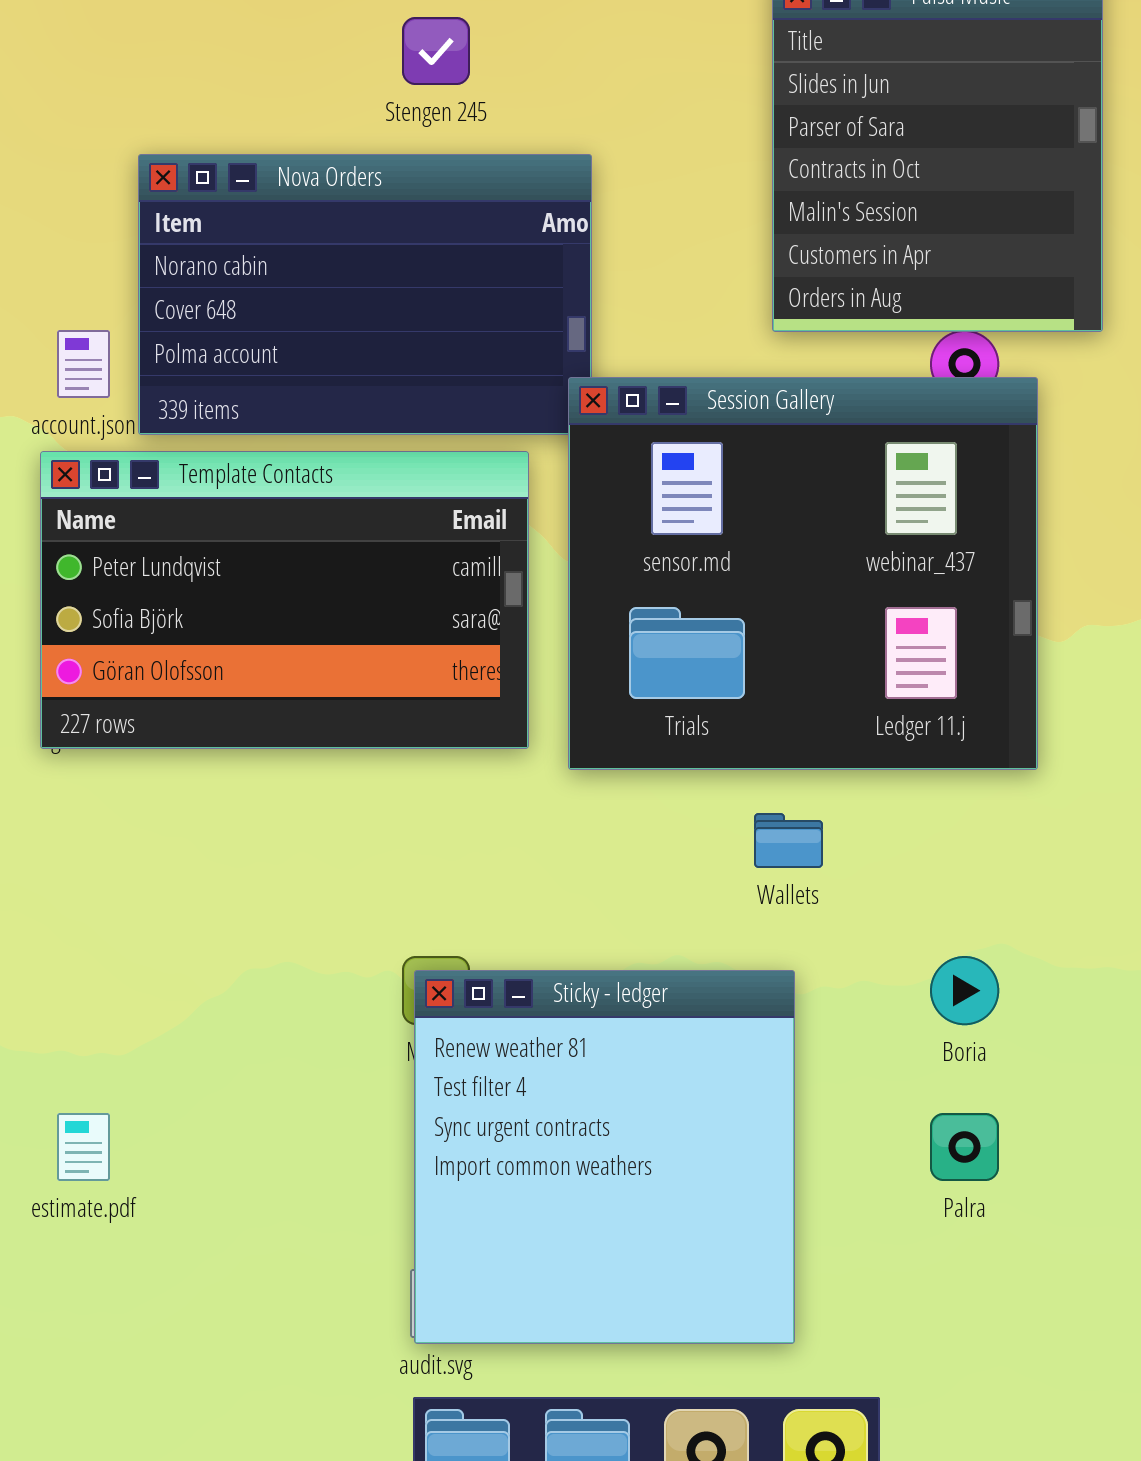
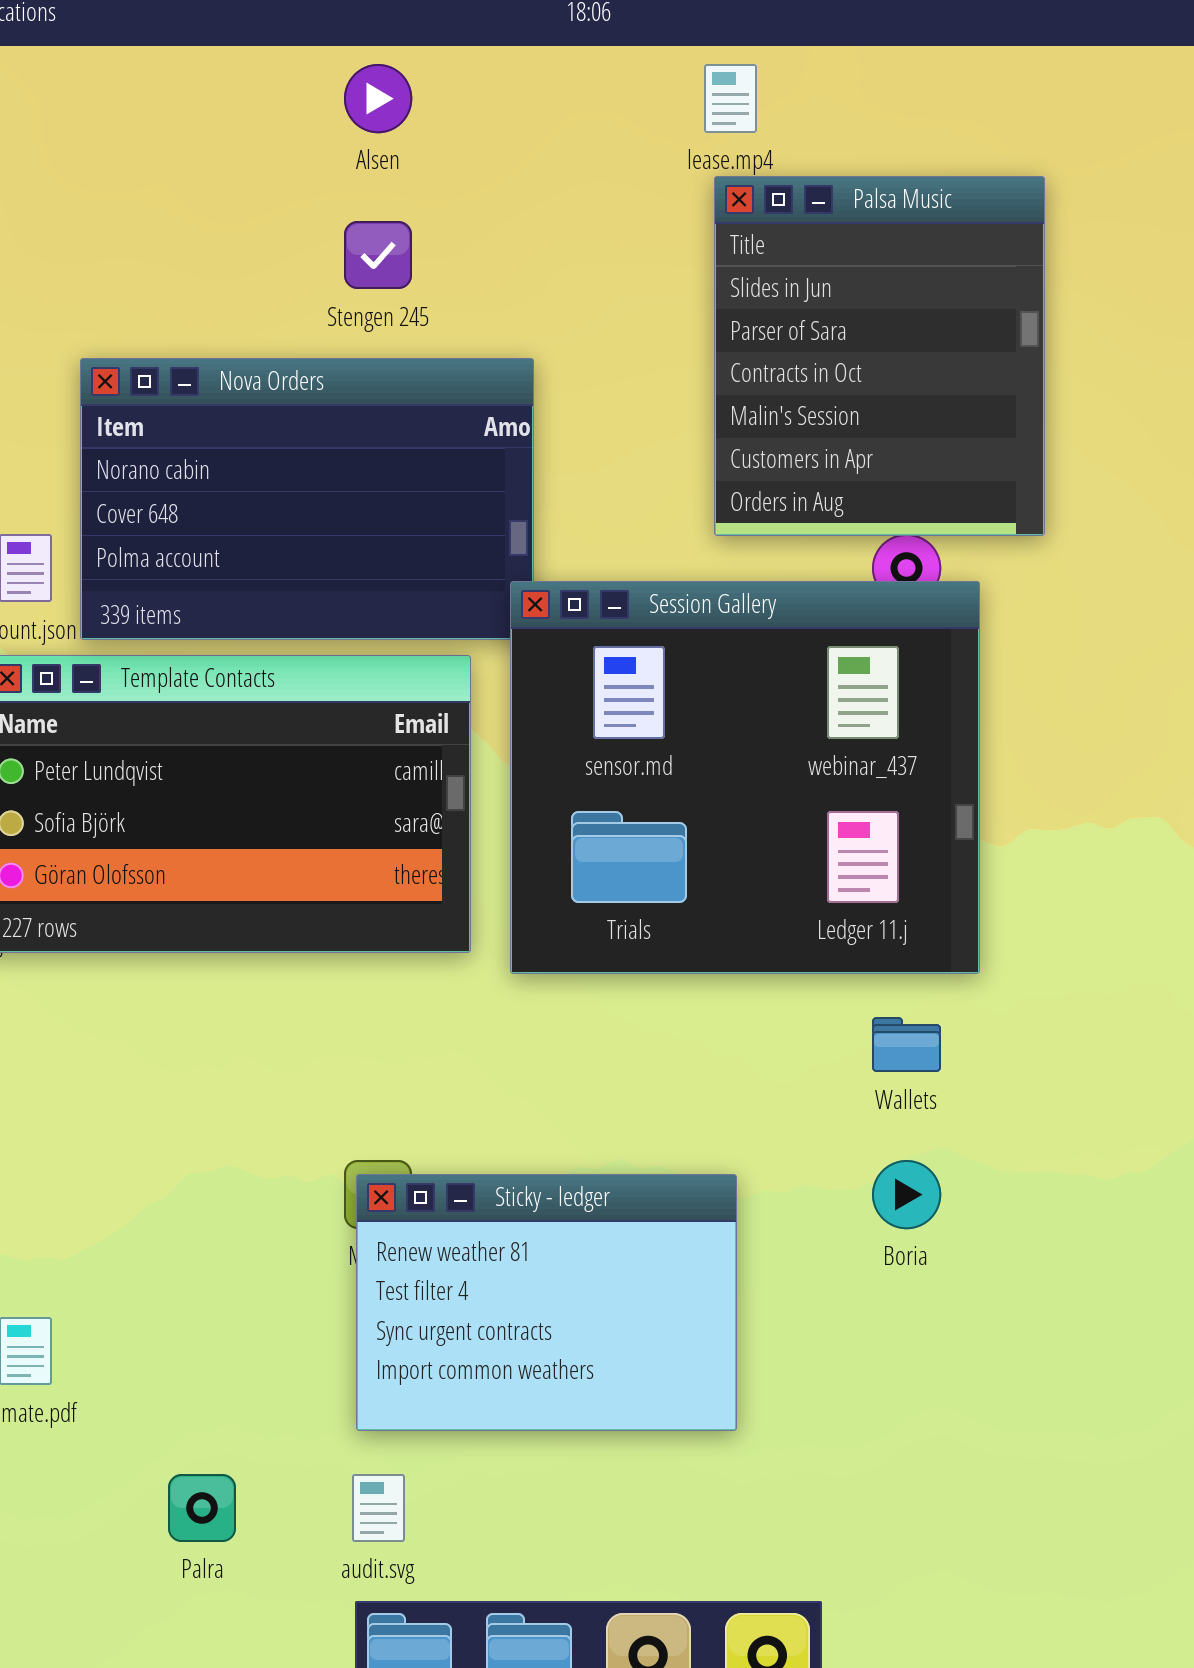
Wallets: [754,813,823,868] -> [872,1017,941,1072], moved
Sticky - ledger: [414,970,795,1344] -> [356,1174,737,1431], resized
Palra: [930,1113,999,1181] -> [168,1474,236,1542], moved

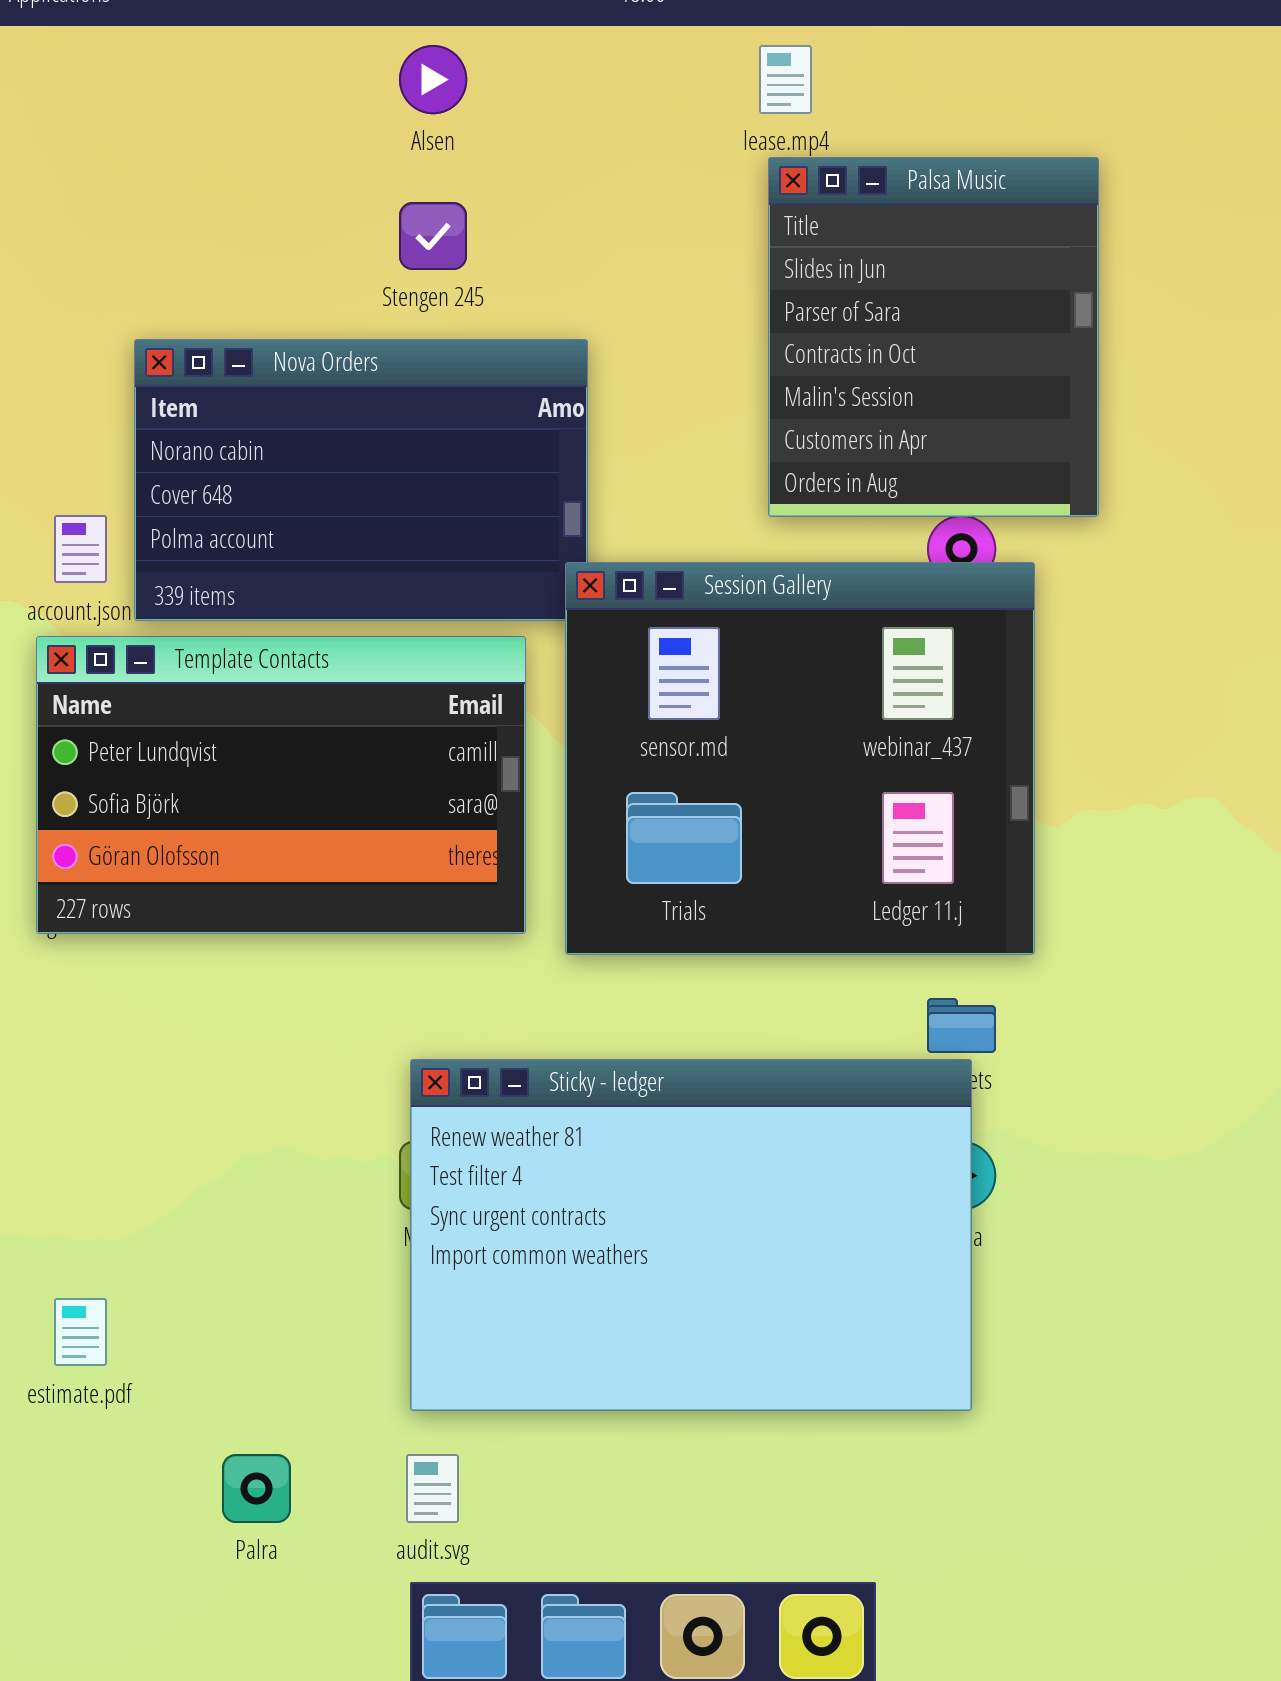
Sticky - ledger: [356,1174,737,1431] -> [410,1059,972,1411], resized

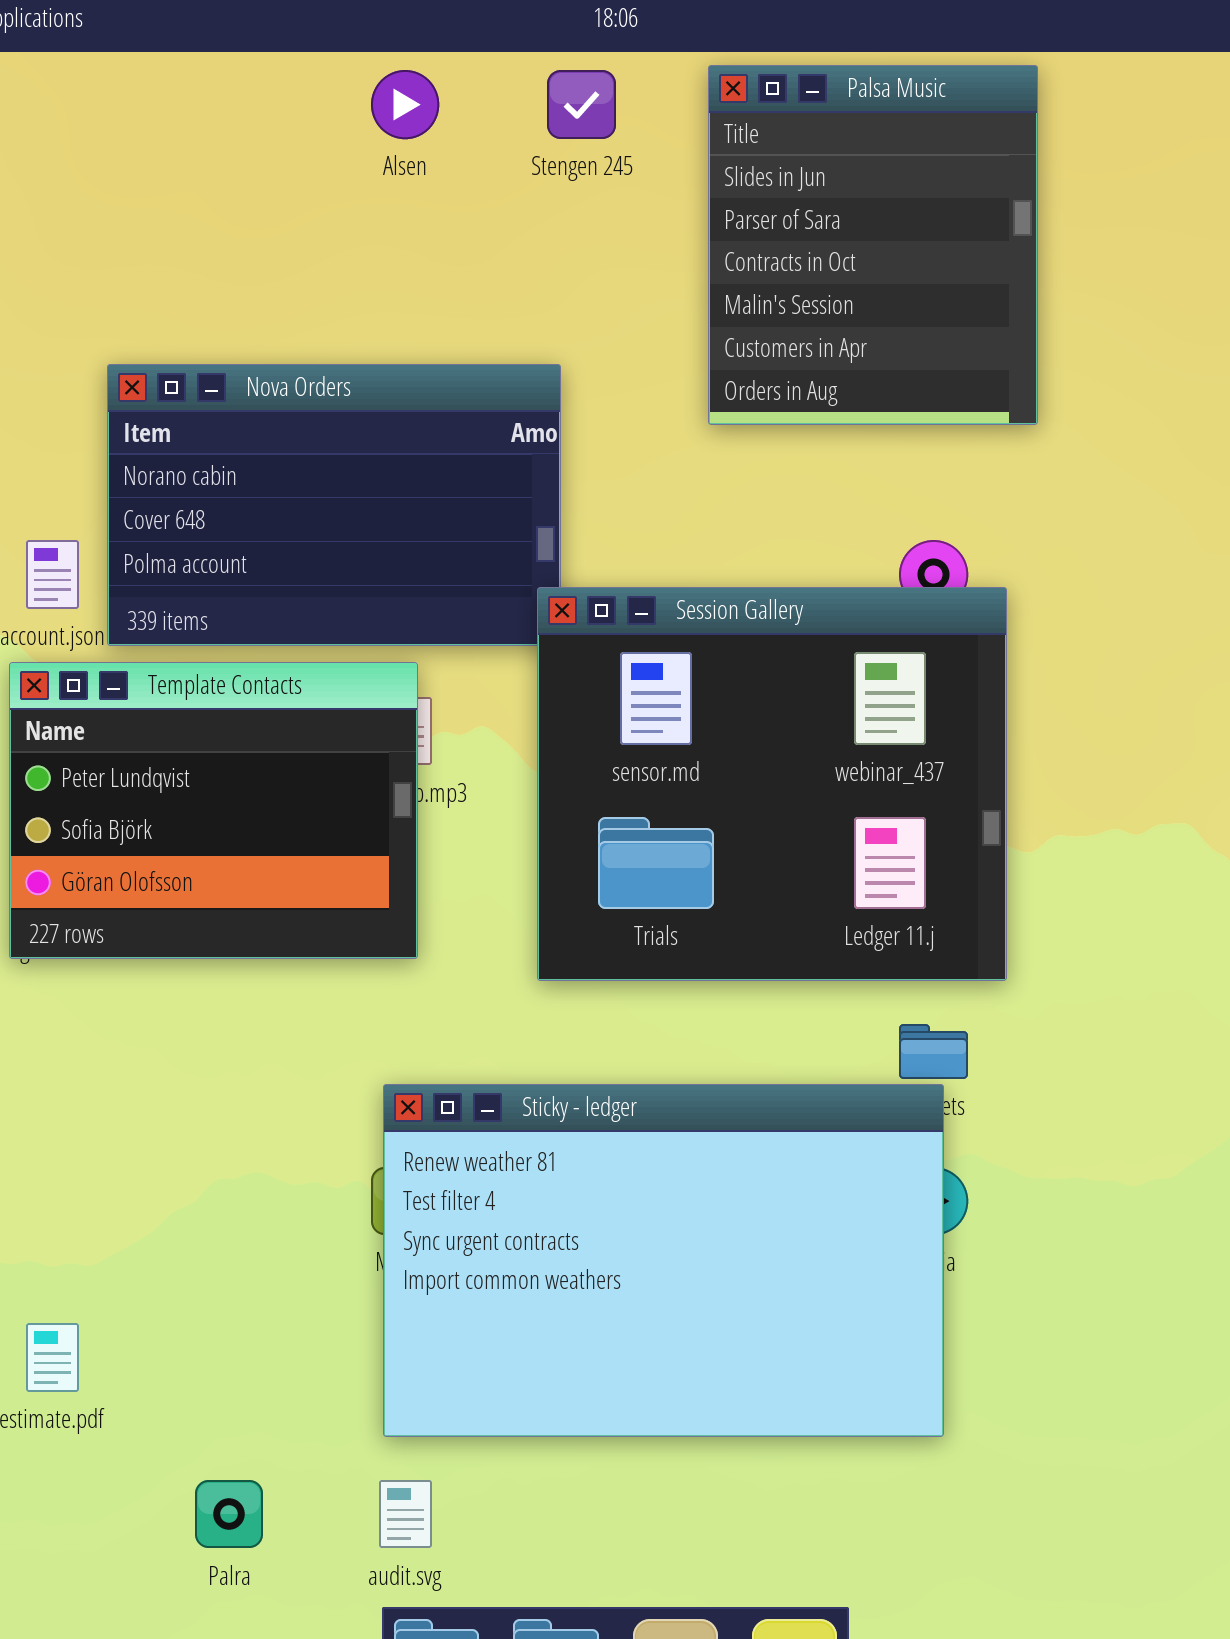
Palsa Music: [768,157,1099,517] -> [708,65,1038,425], moved
Stengen 245: [399,202,467,270] -> [547,70,616,139], moved
Template Contacts: [36,636,526,934] -> [9,662,418,959], resized

